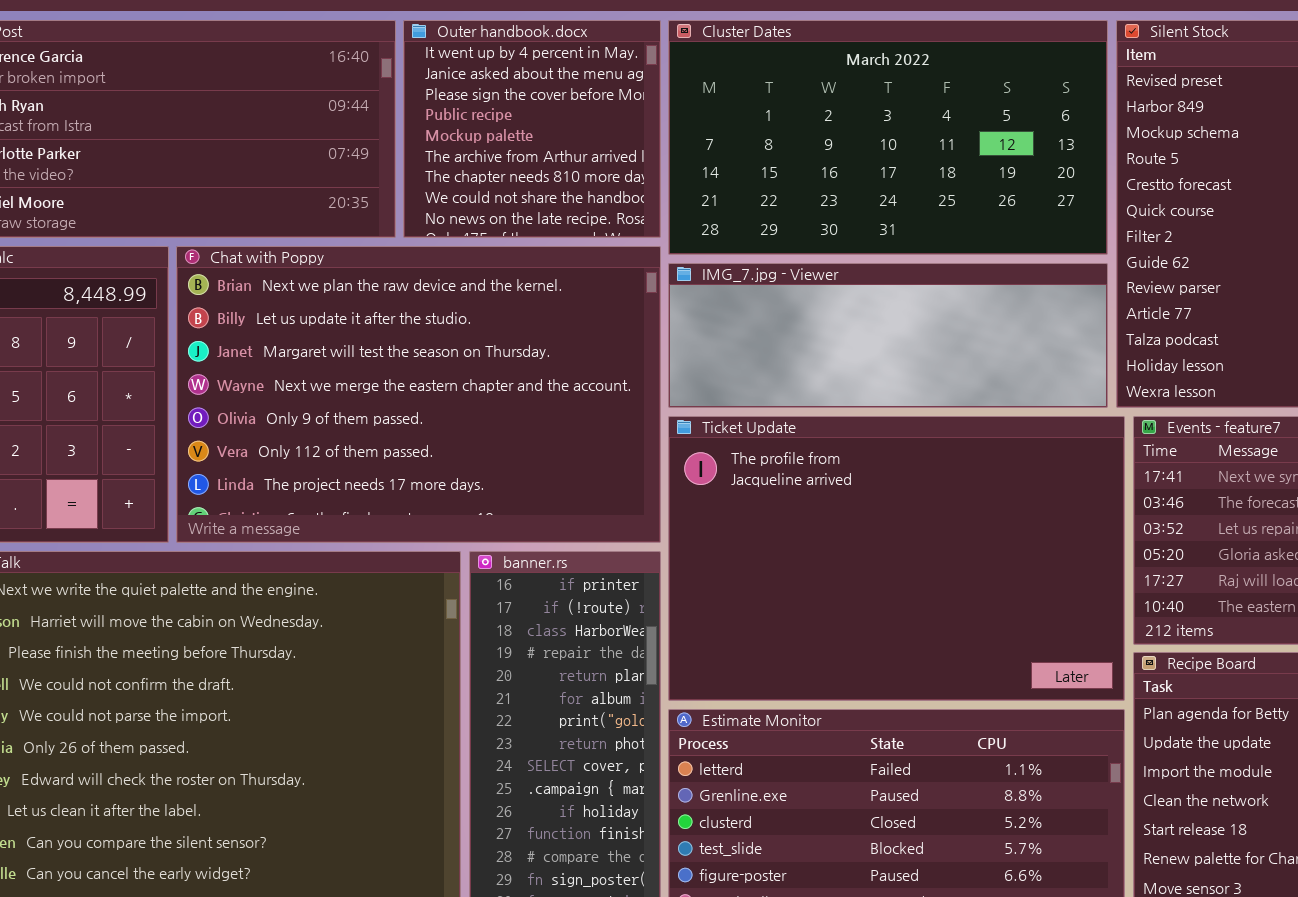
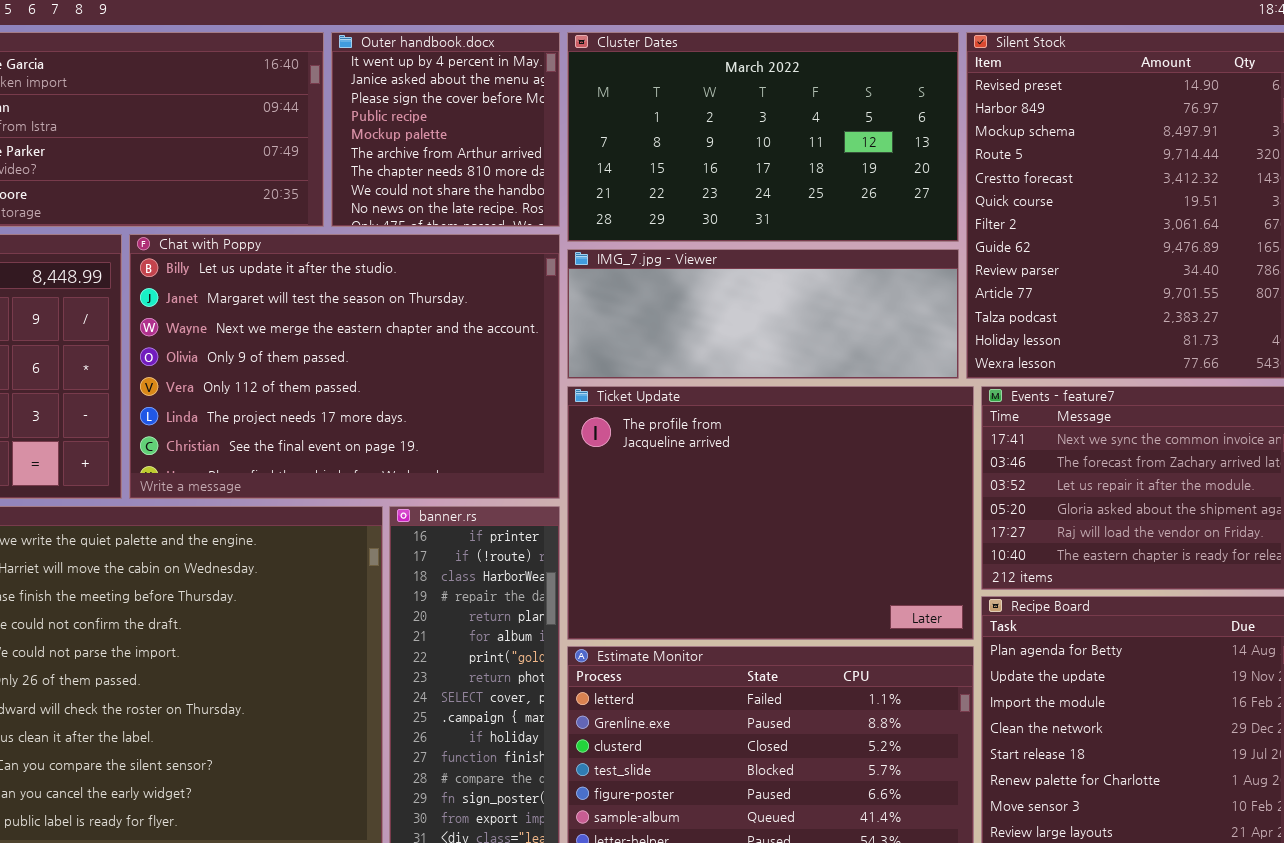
Chat with Poppy: [176,246,661,543] -> [129,234,560,499], scrolled down 1 row

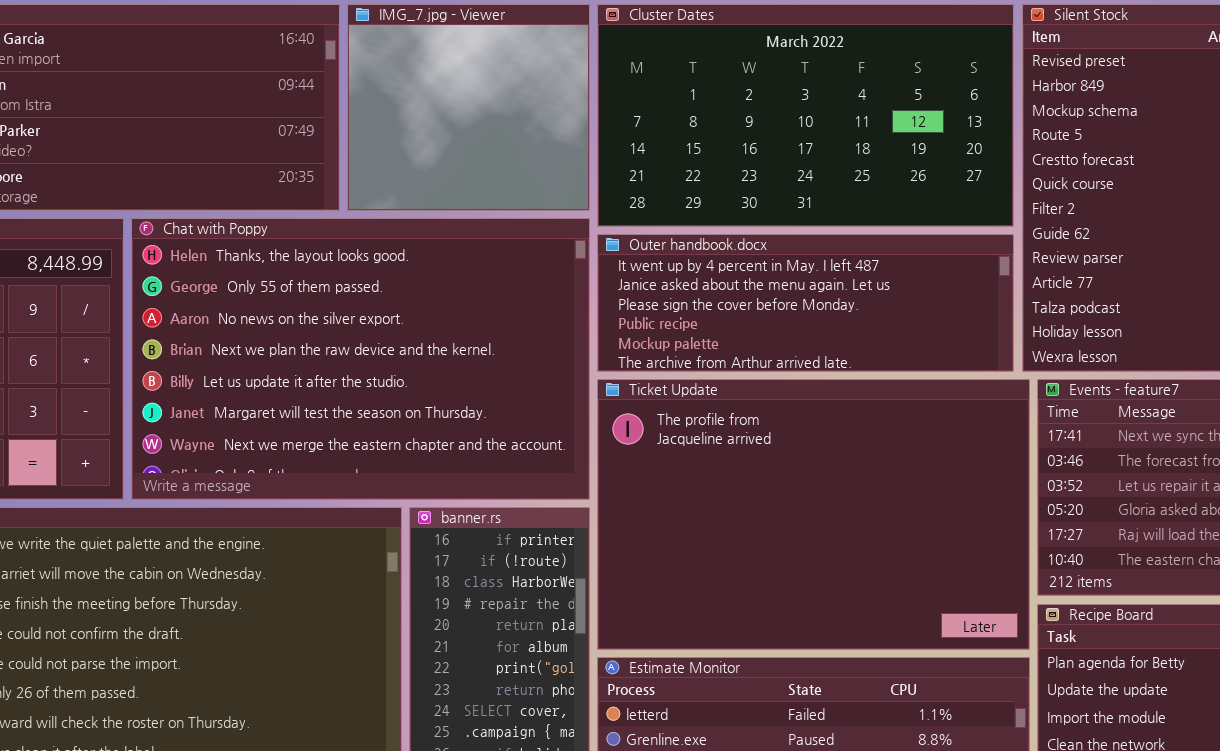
Outer handbook.docx: [331,32,560,227] -> [597,234,1014,372], moved, resized
Chat with Poppy: [129,234,560,499] -> [131,218,590,500], scrolled up 4 rows
IMG_7.jpg - Viewer: [567,249,959,379] -> [347,4,590,211], moved, resized

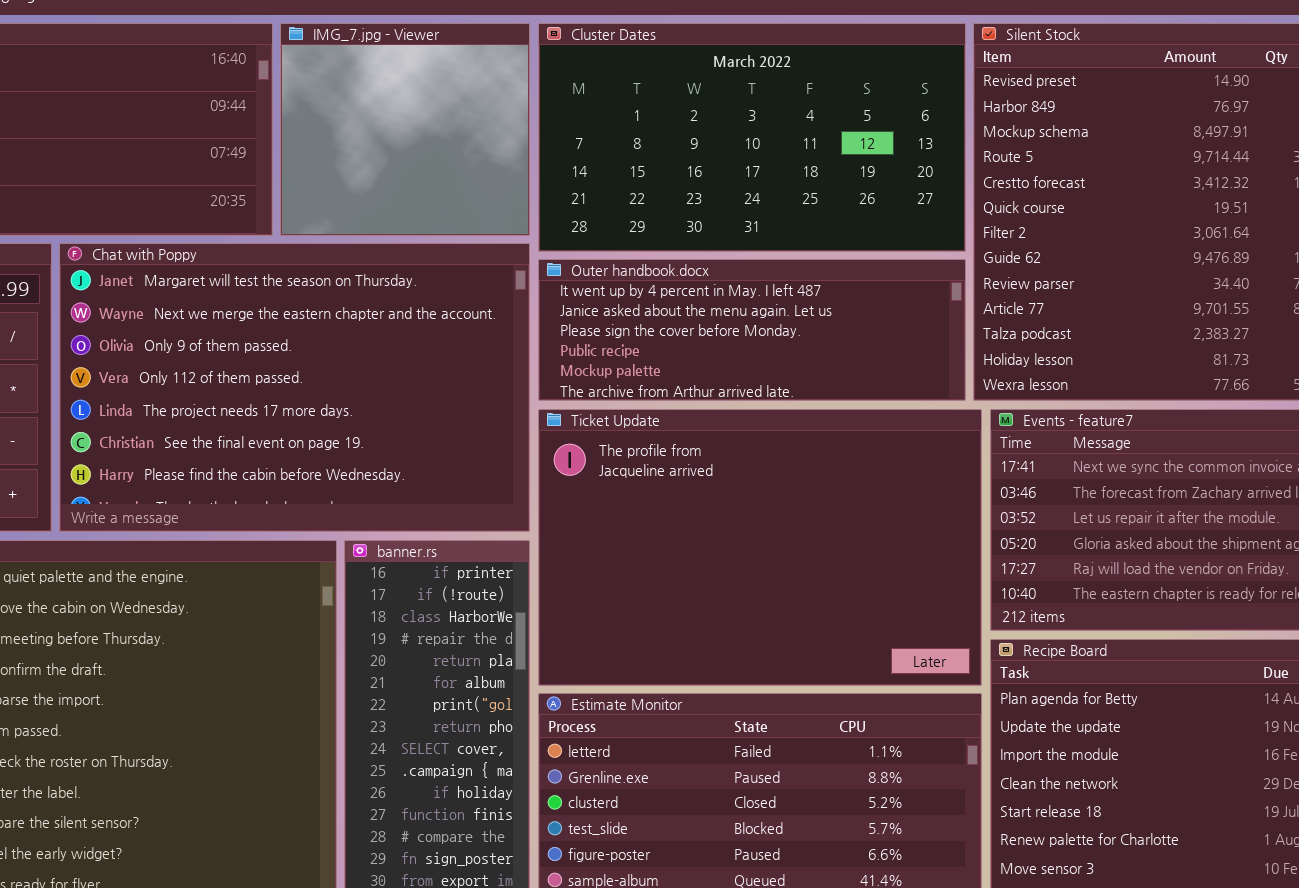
Chat with Poppy: [131,218,590,500] -> [59,243,530,532], scrolled down 5 rows

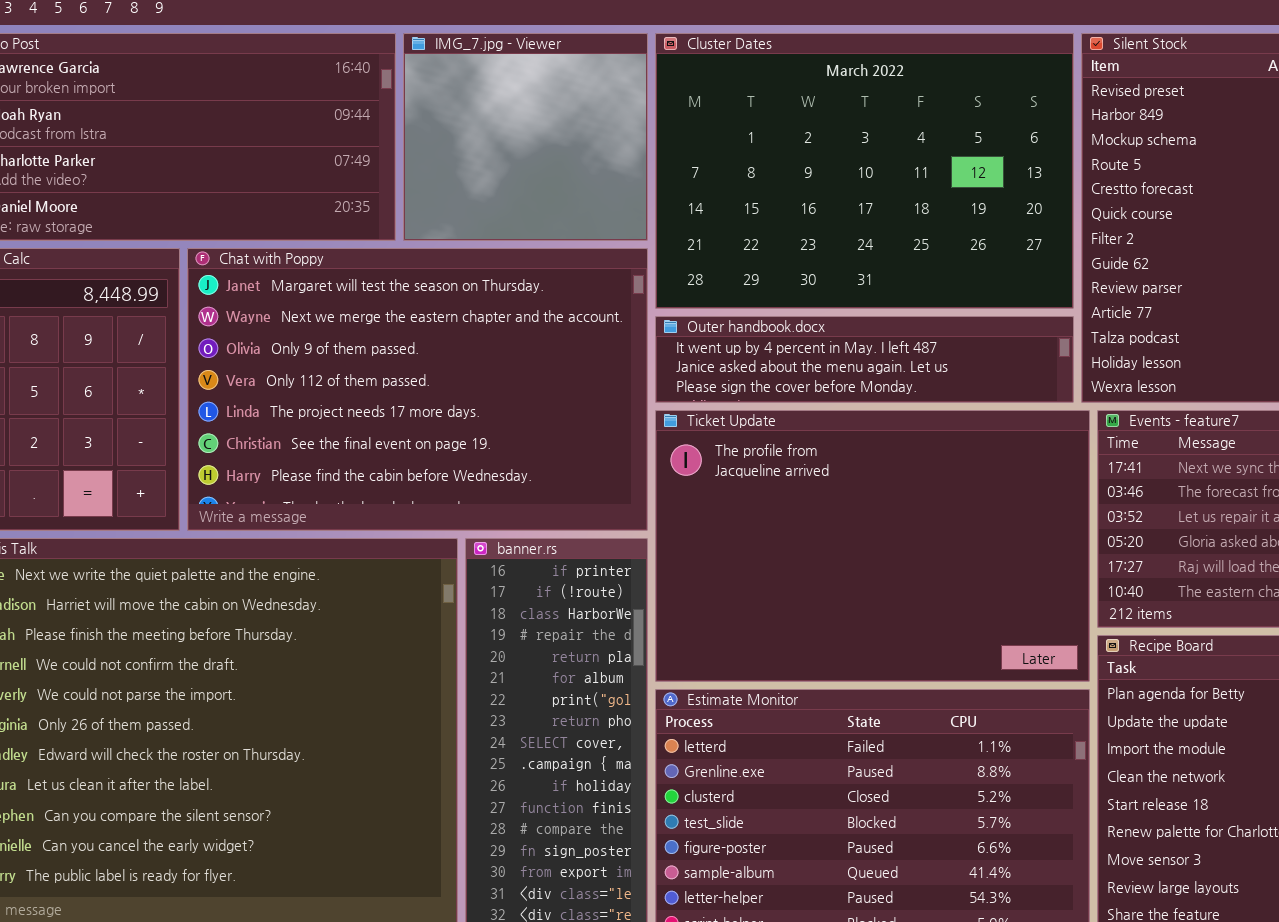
Cluster Dates: [538,23,966,252] -> [655,33,1074,309], resized
Outer handbook.docx: [538,259,966,401] -> [655,316,1074,403], resized

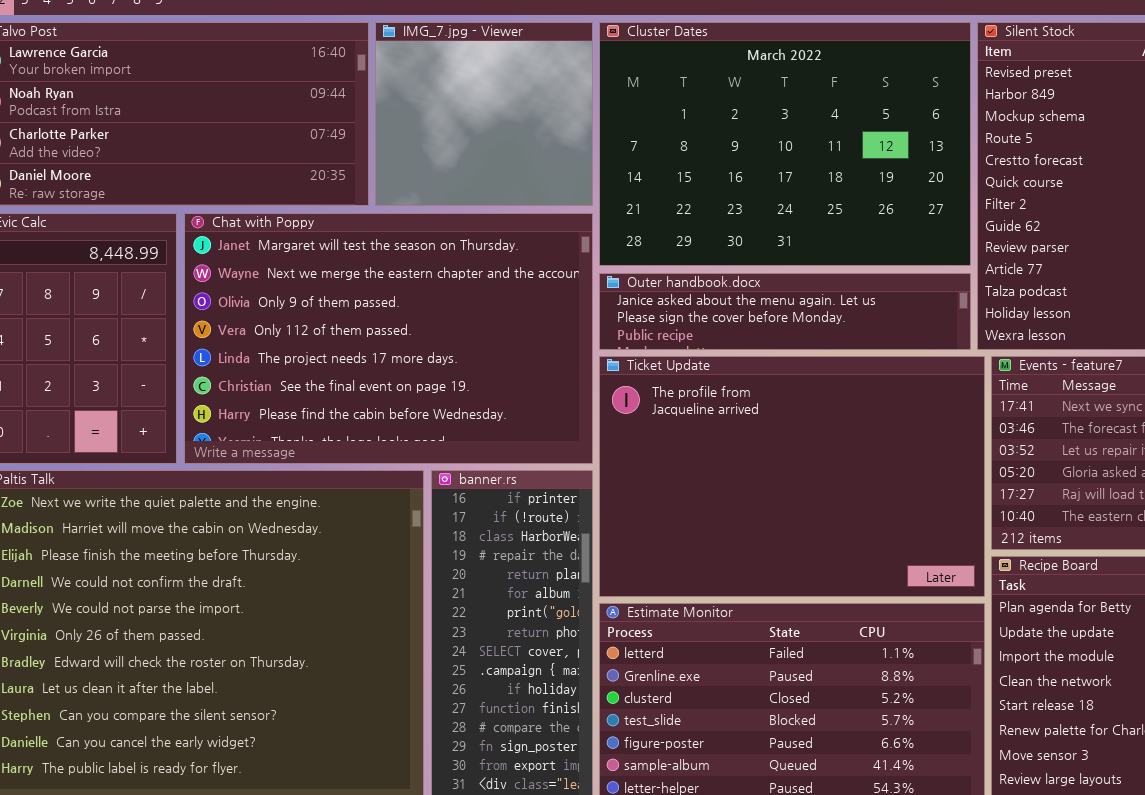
Outer handbook.docx: [655,316,1074,403] -> [599,273,971,350], scrolled down 1 row

